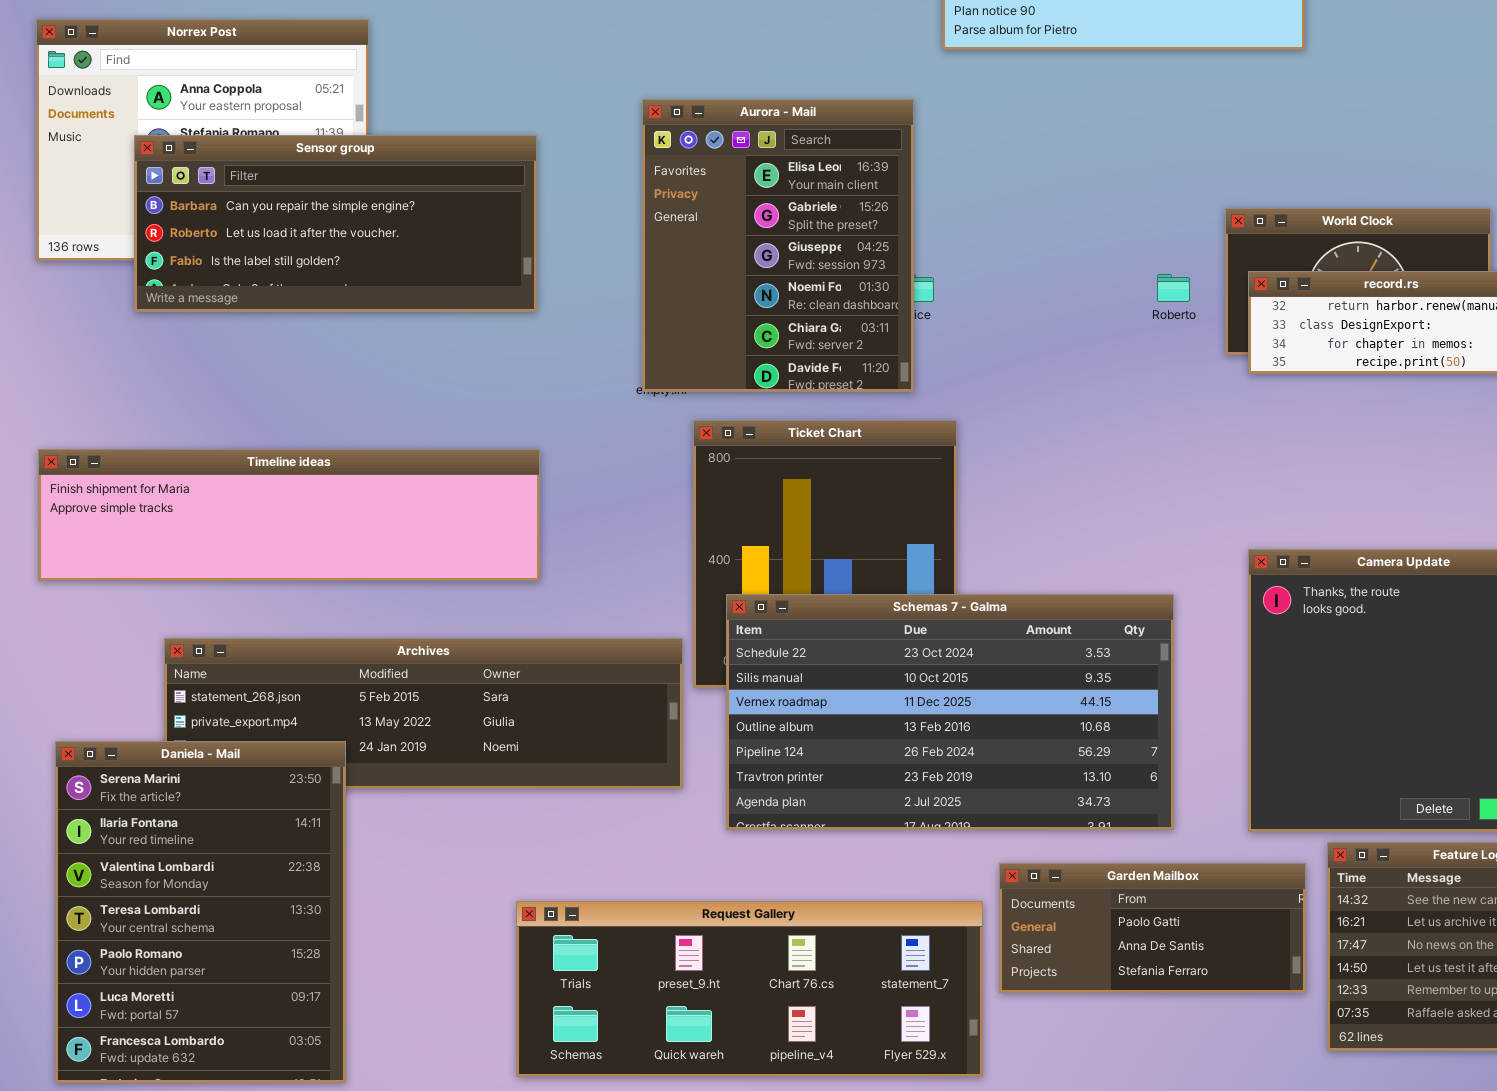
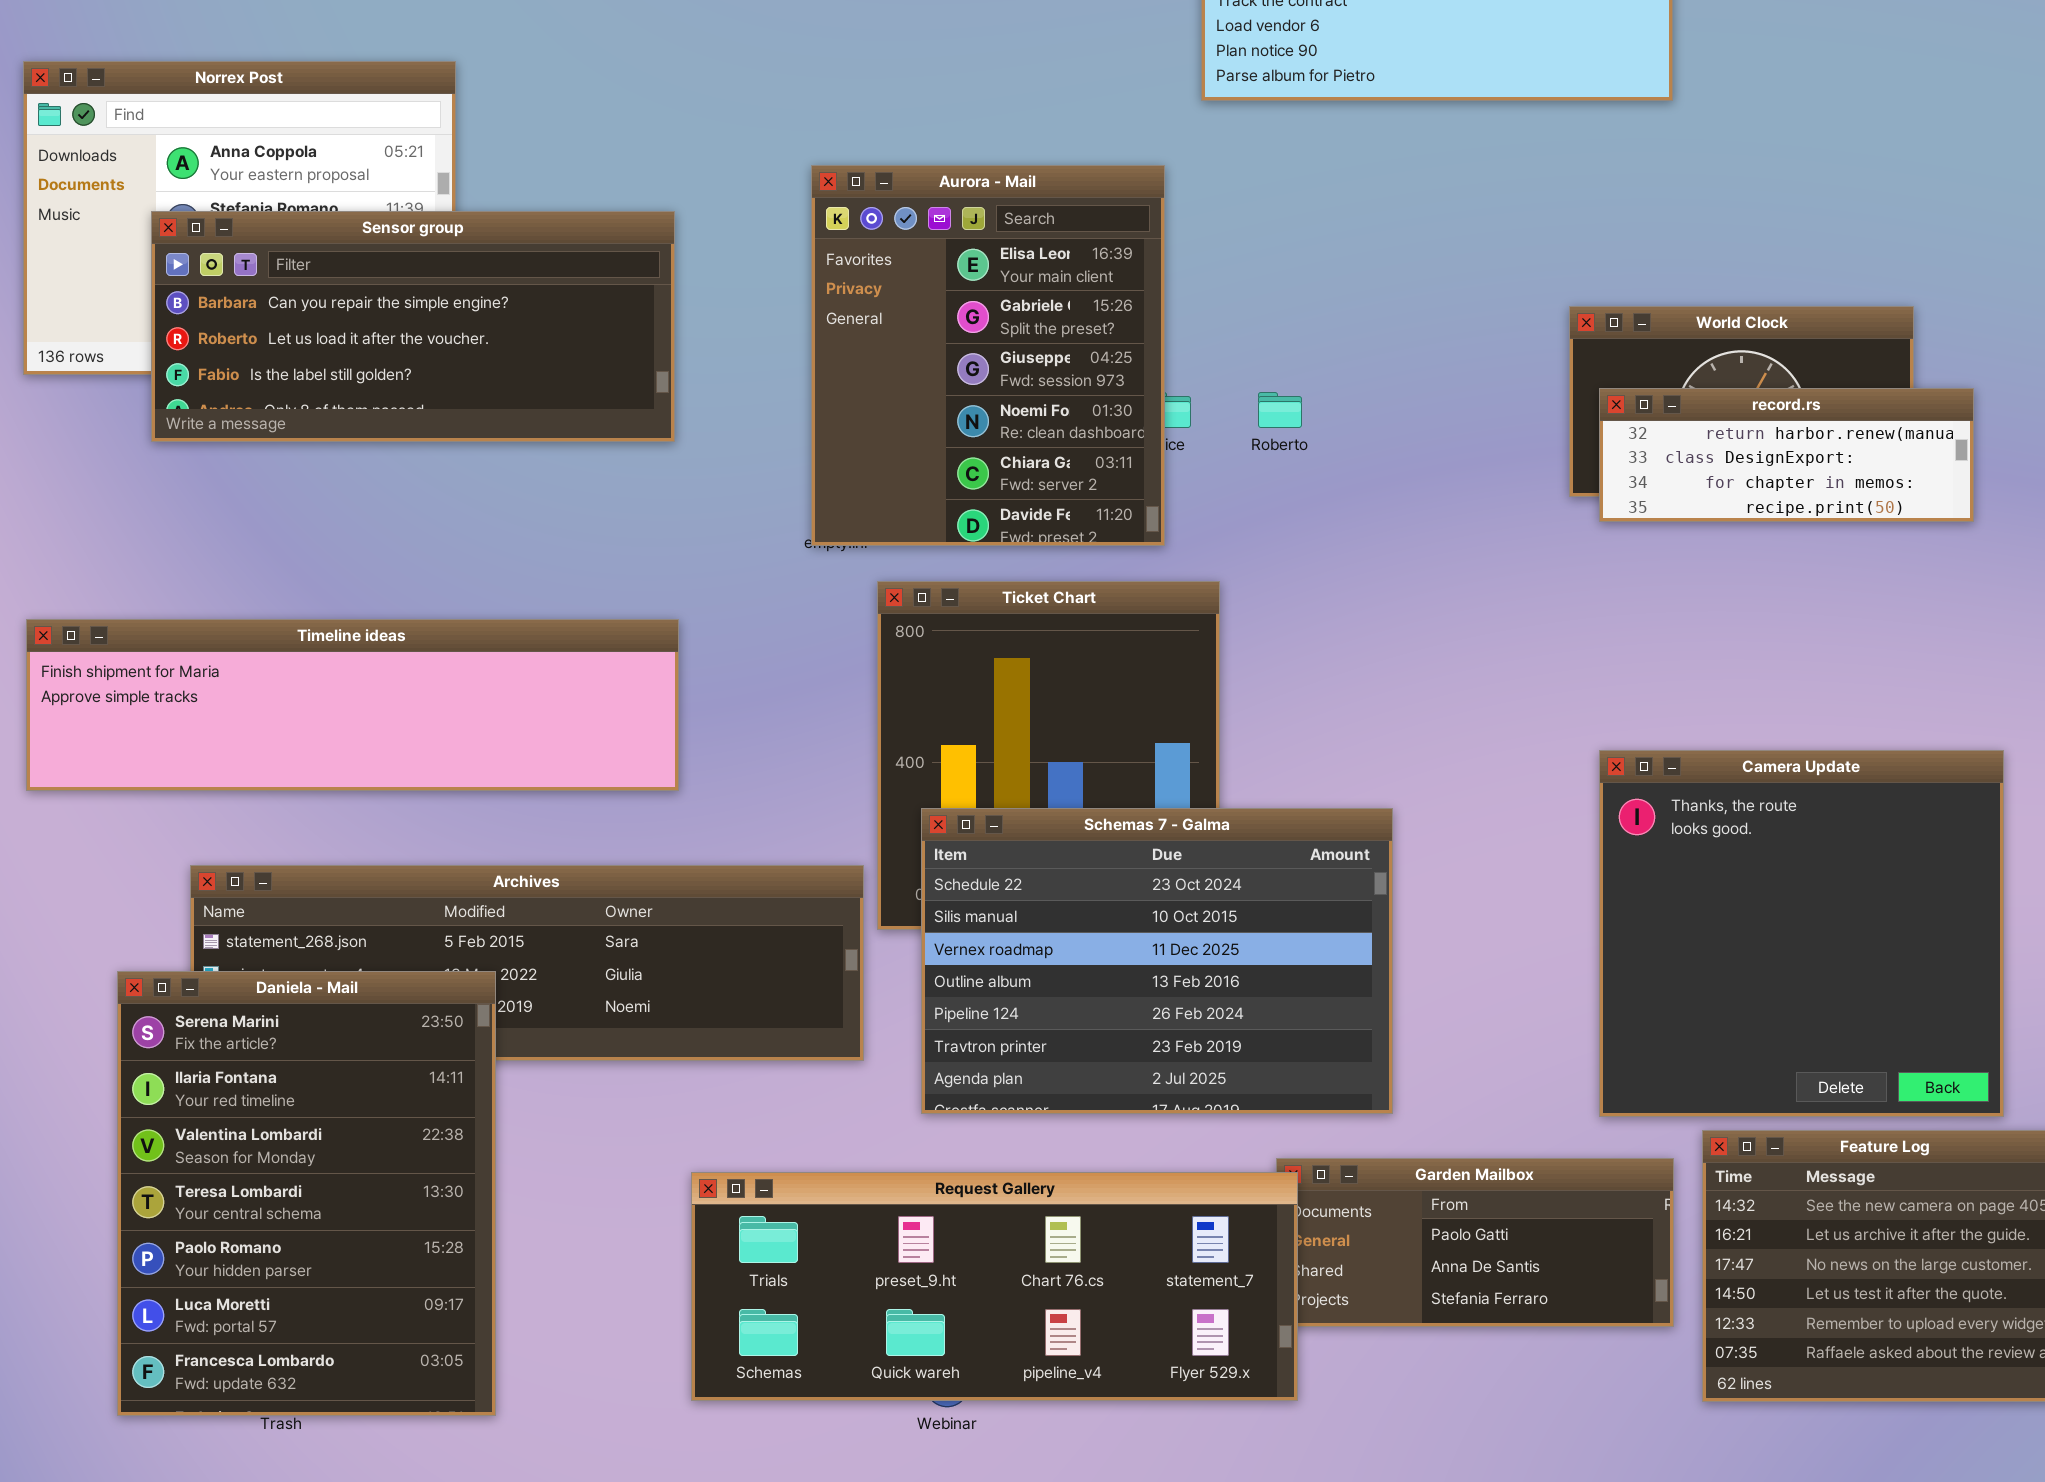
Roberto: [1157,274,1190,302] -> [1258,392,1302,428], moved
Schemas 7 - Galma: [726,594,1174,830] -> [921,808,1393,1114], resized
Daniela - Mail: [55,741,346,1083] -> [117,971,496,1416], moved
Request Gallery: [516,901,983,1077] -> [691,1172,1298,1401], moved

